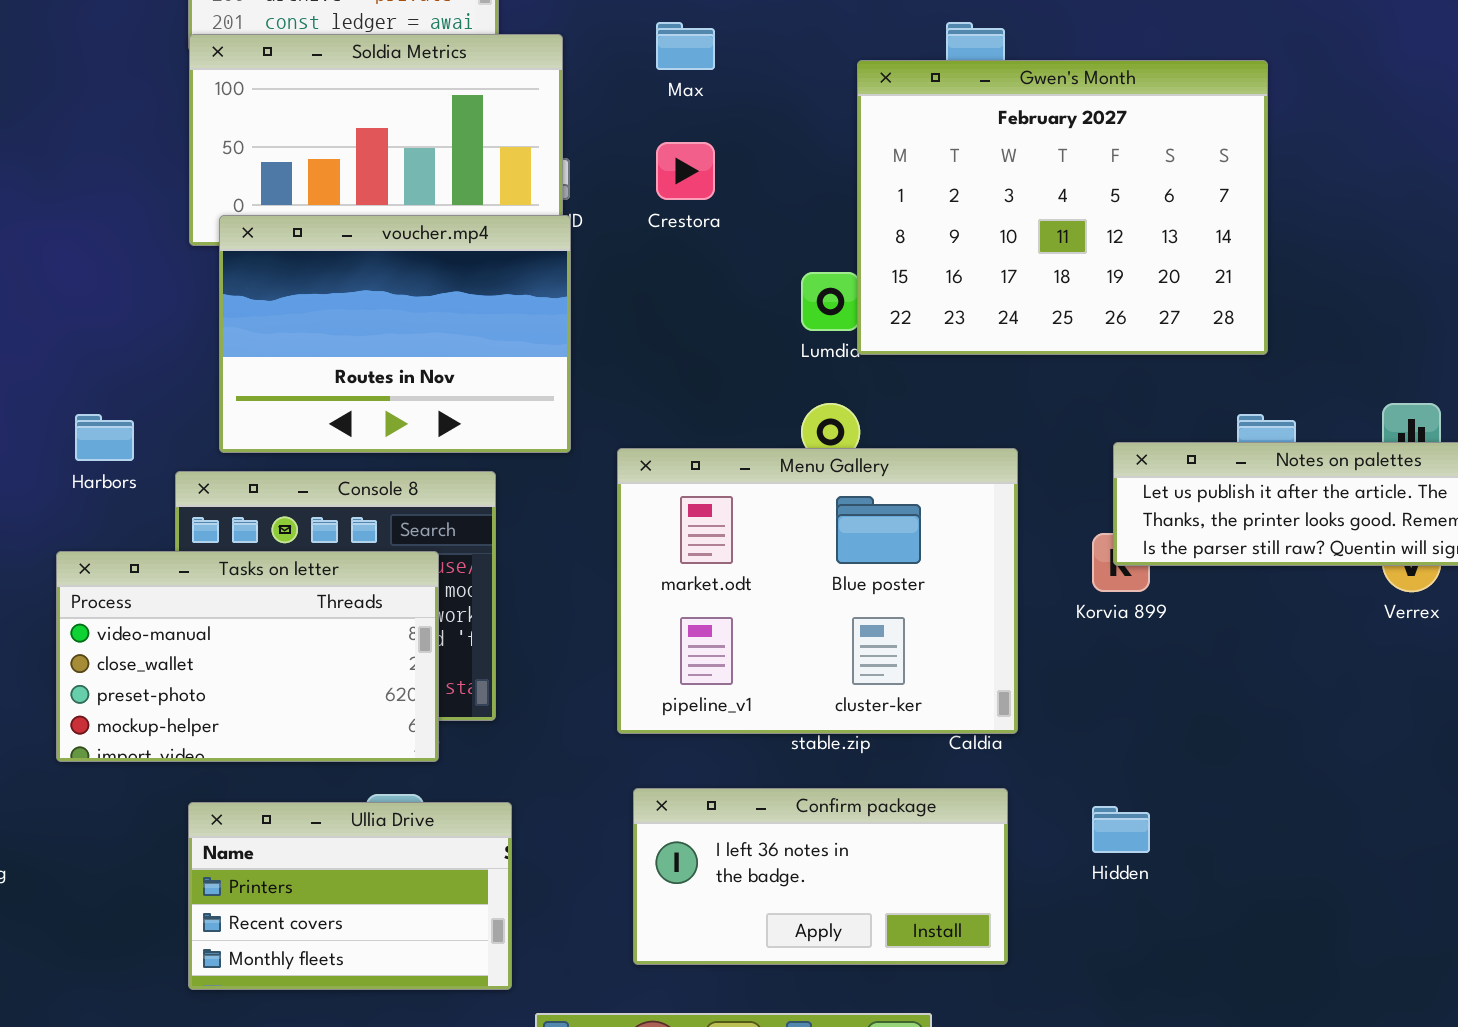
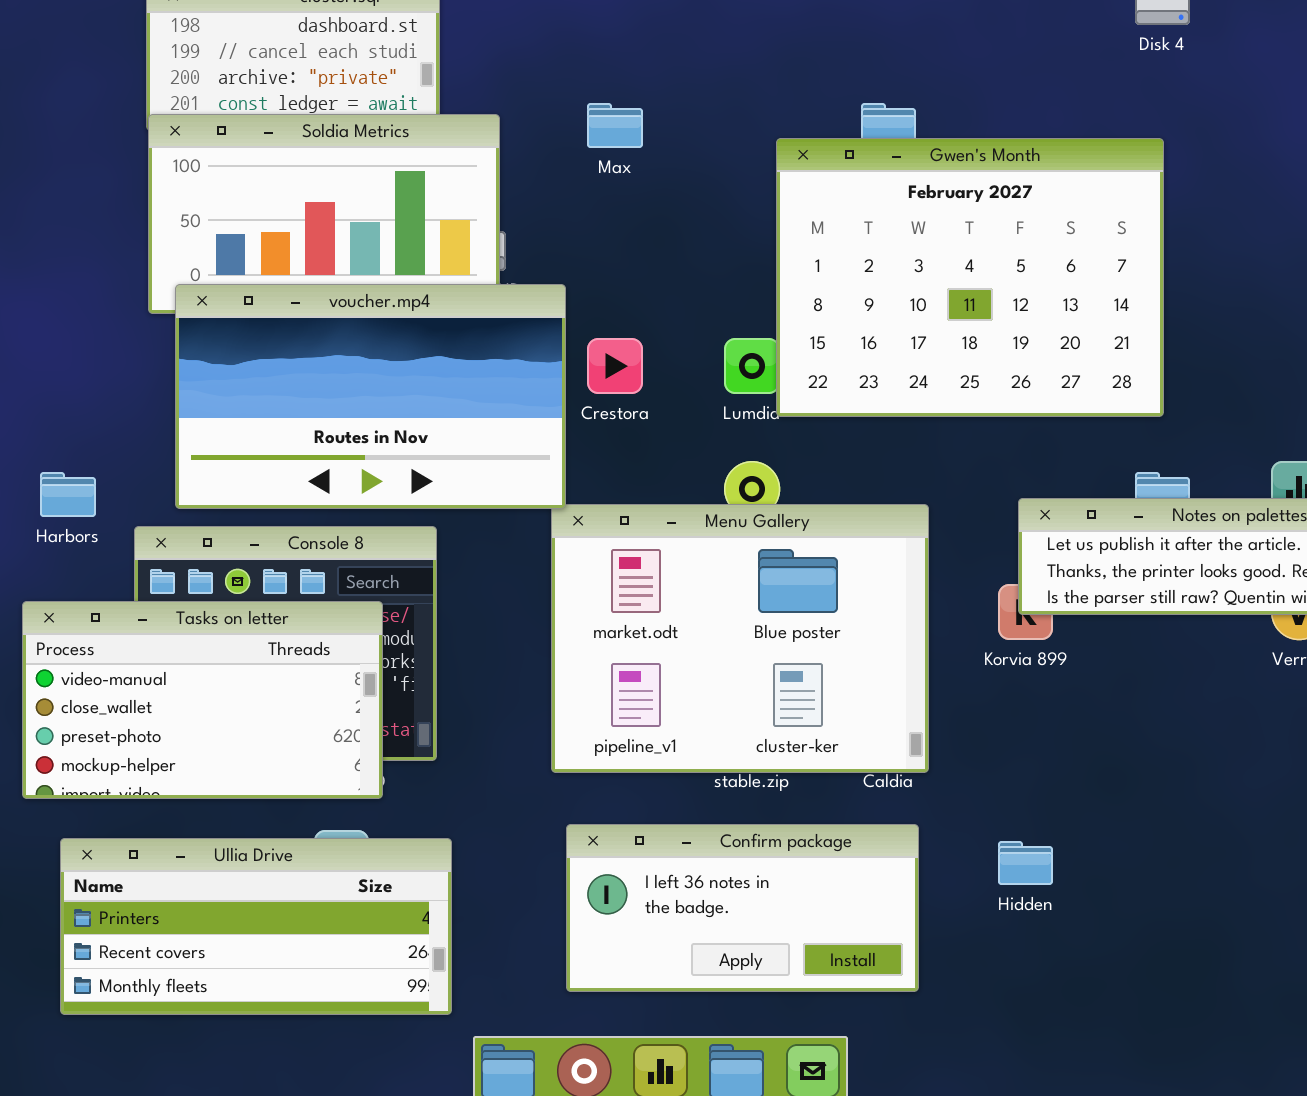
Crestora: [656,142,715,200] -> [587,338,643,394], moved
voucher.mp4: [219,215,571,453] -> [175,284,566,509], resized
Ullia Drive: [188,802,512,990] -> [60,838,452,1015], resized

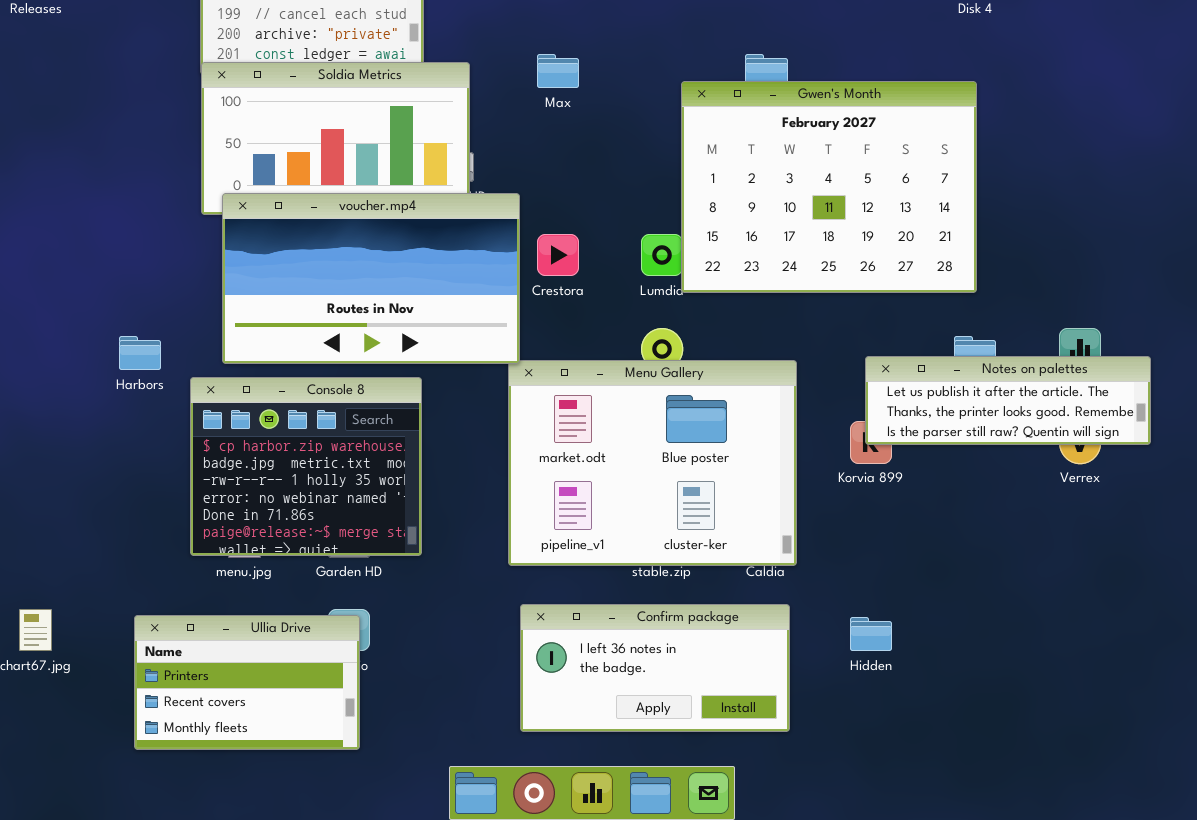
Tasks on letter: [22,601,383,799] -> none, closed
Ullia Drive: [60,838,452,1015] -> [134,615,360,750], resized

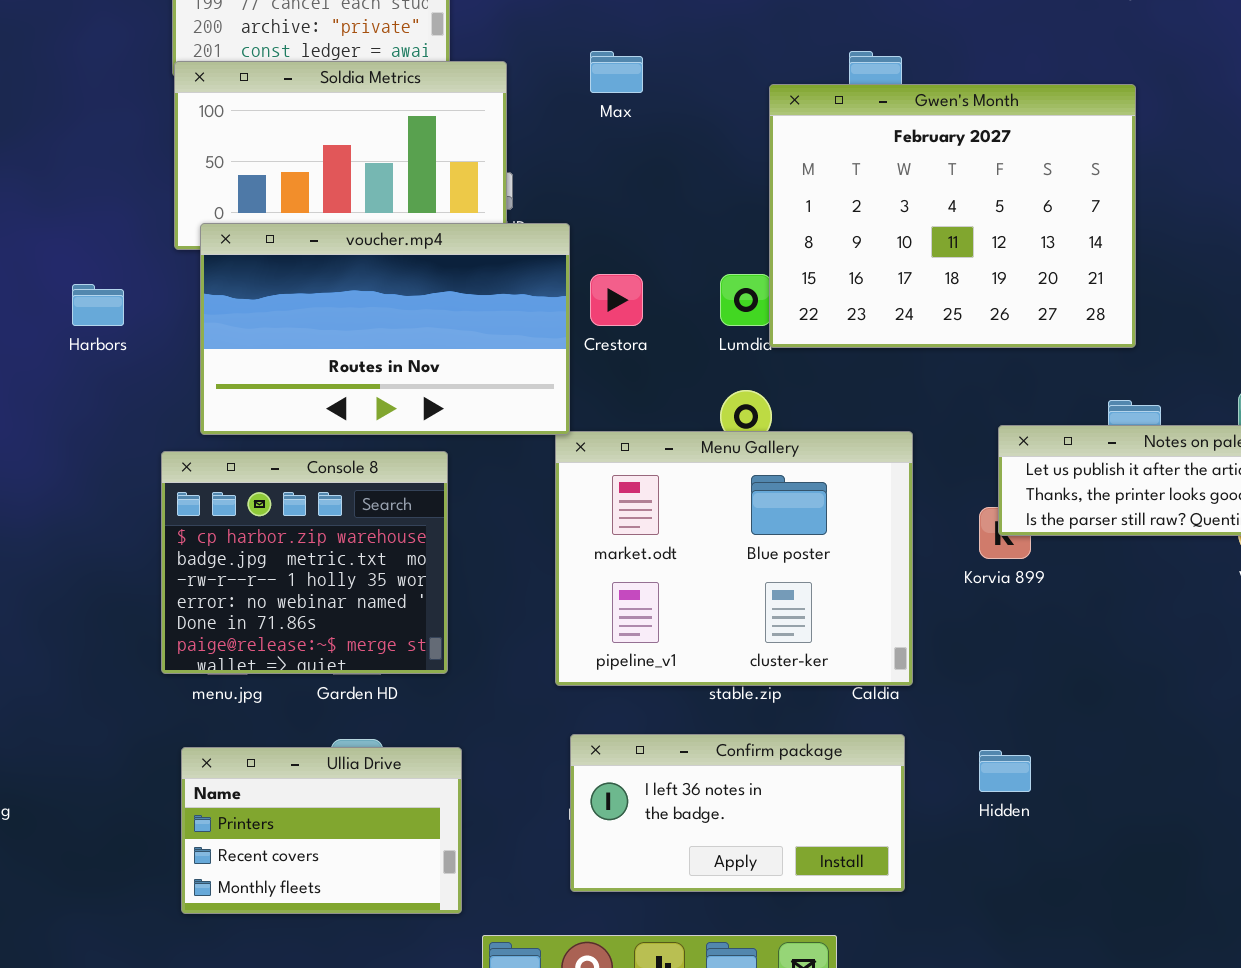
Harbors: [119,336,161,370] -> [72,284,124,326], moved
Ullia Drive: [134,615,360,750] -> [181,747,462,914], moved

